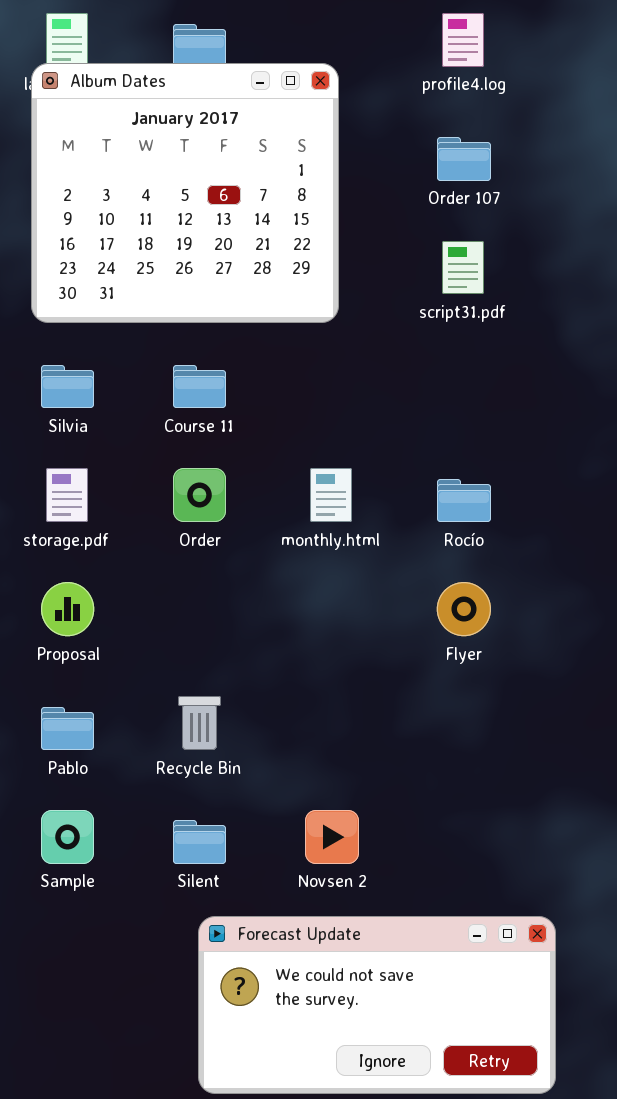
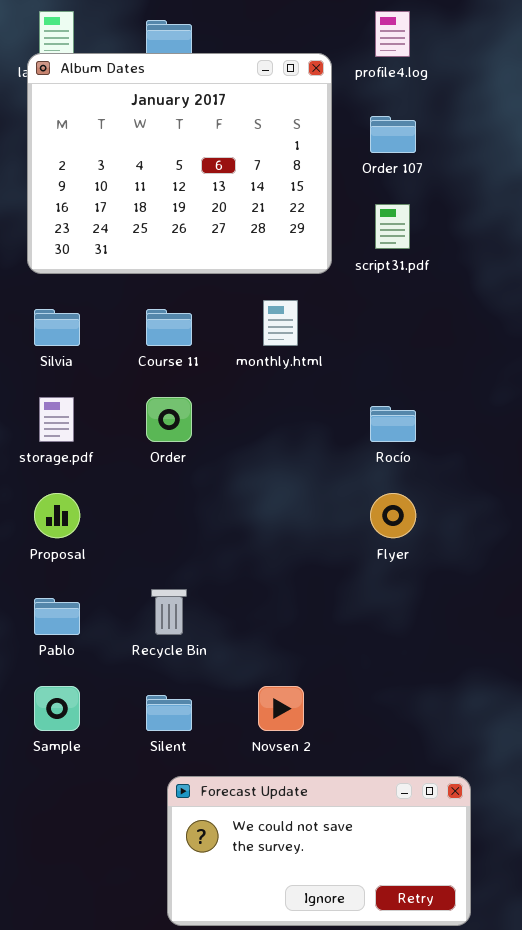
Album Dates: [31,63,339,323] -> [27,53,332,274], resized
monthly.html: [310,468,352,522] -> [263,300,298,346], moved

